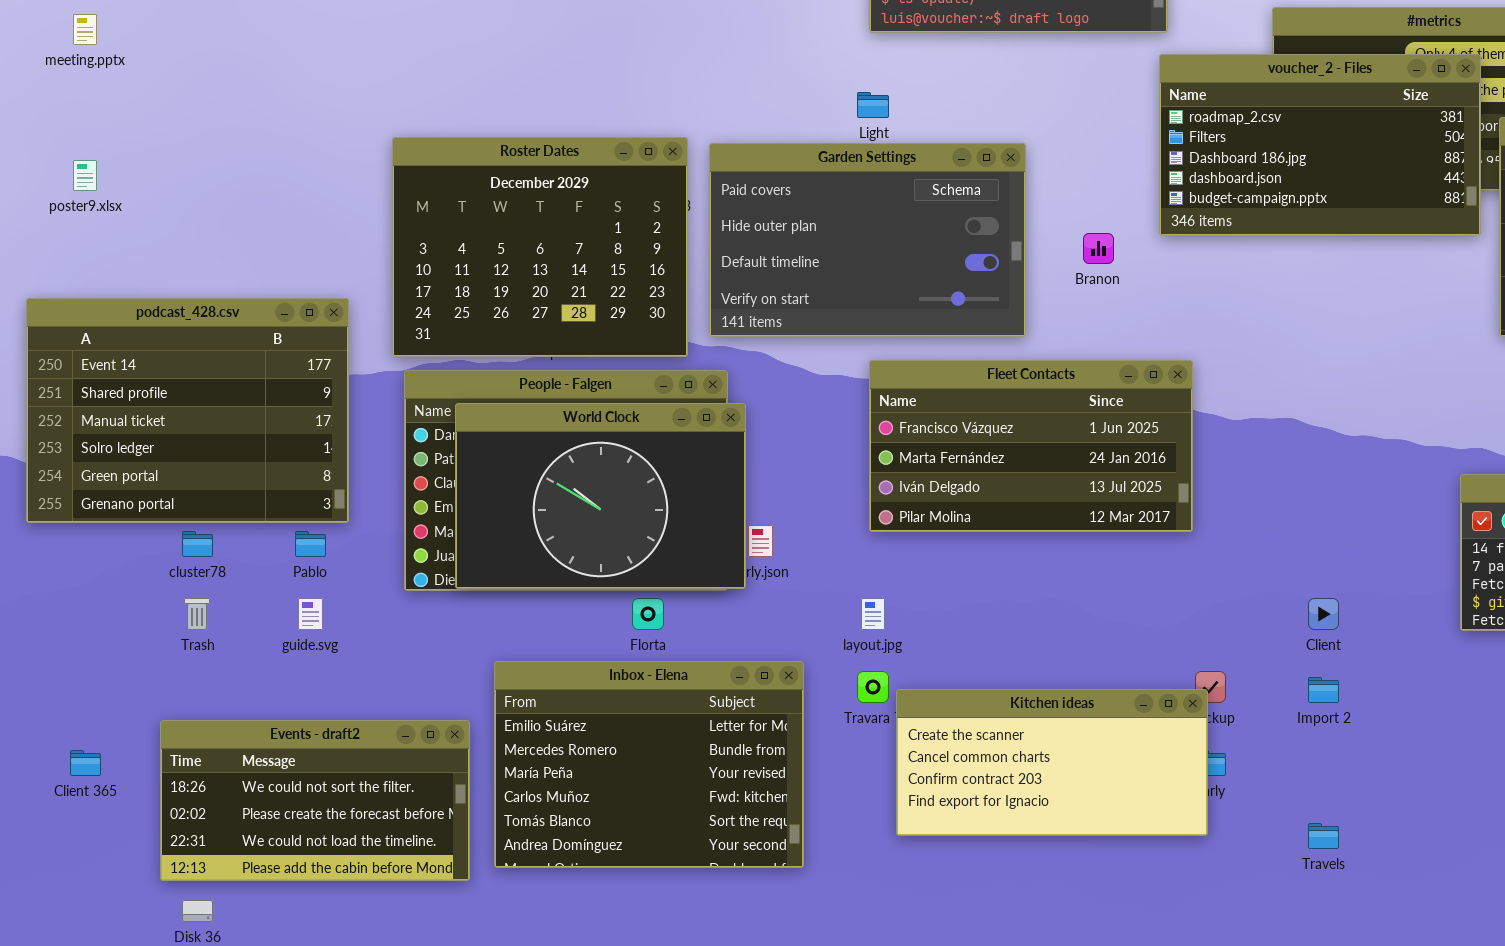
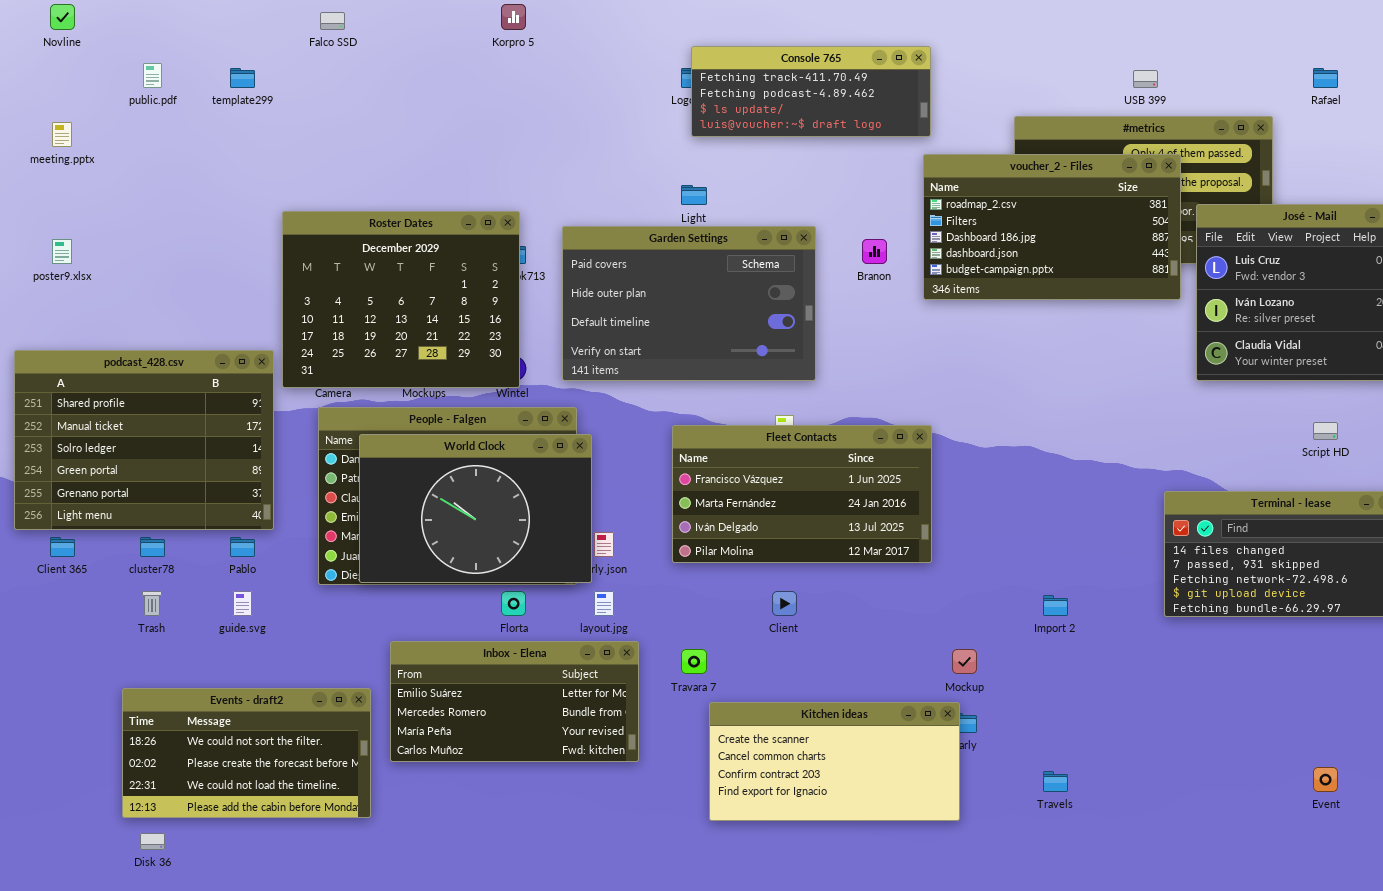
Roster Dates: [392,137,688,357] -> [282,211,520,388], moved
Branon: [1083,233,1114,264] -> [862,239,887,264], moved
podcast_428.csv: [26,298,349,523] -> [14,350,274,530], scrolled down 1 row
Fleet Contacts: [869,360,1193,532] -> [672,425,932,563], moved
layout.jpg: [861,598,885,630] -> [594,591,614,616], moved
Client: [1308,598,1339,630] -> [772,591,797,616], moved
Inbox - Elena: [494,661,804,868] -> [390,641,639,762], resized
Import 2: [1308,677,1339,703] -> [1043,595,1068,616], moved
Kitchen ideas: [896,689,1208,836] -> [709,702,960,821], moved
Client 365: [70,750,101,776] -> [50,537,75,557], moved

